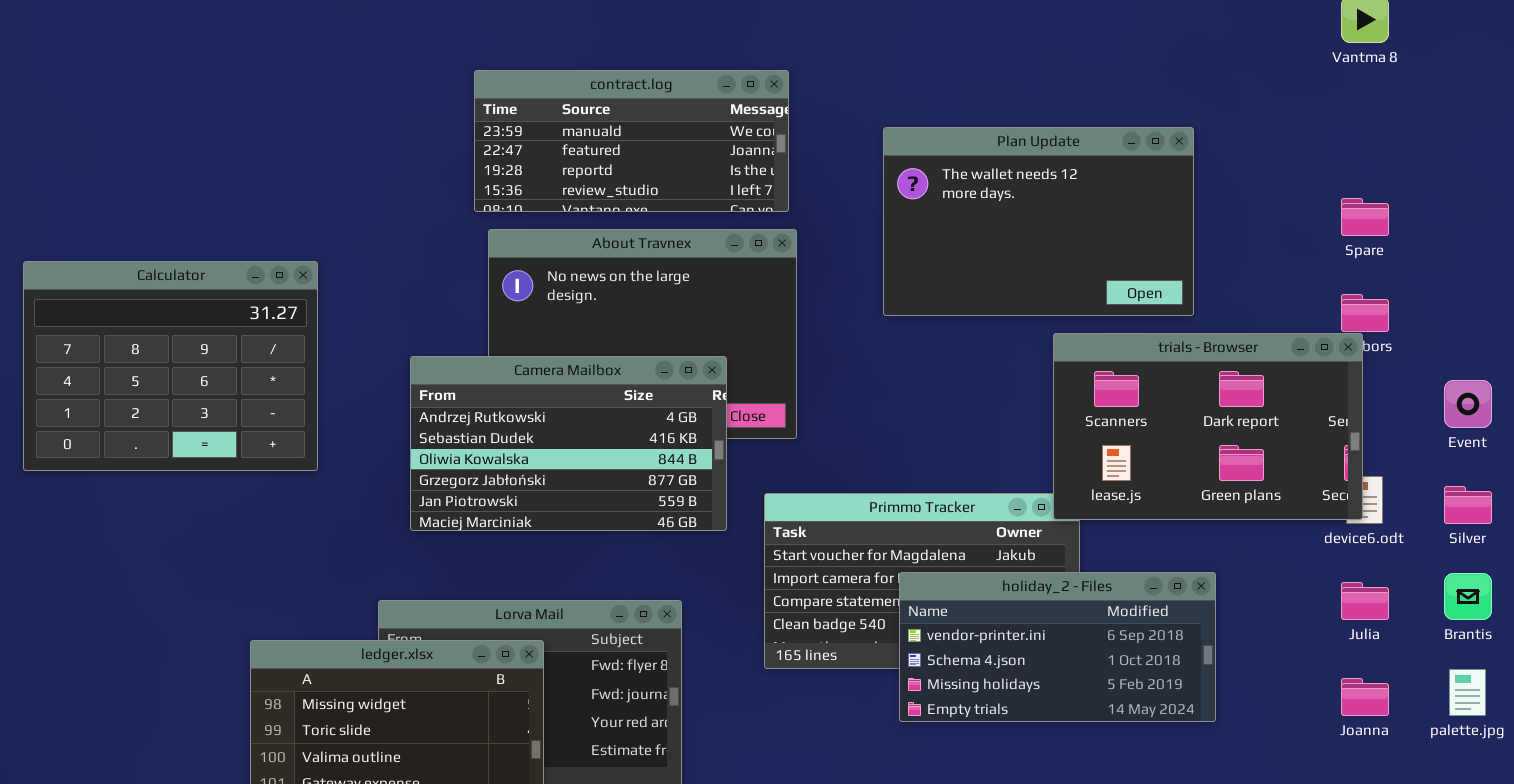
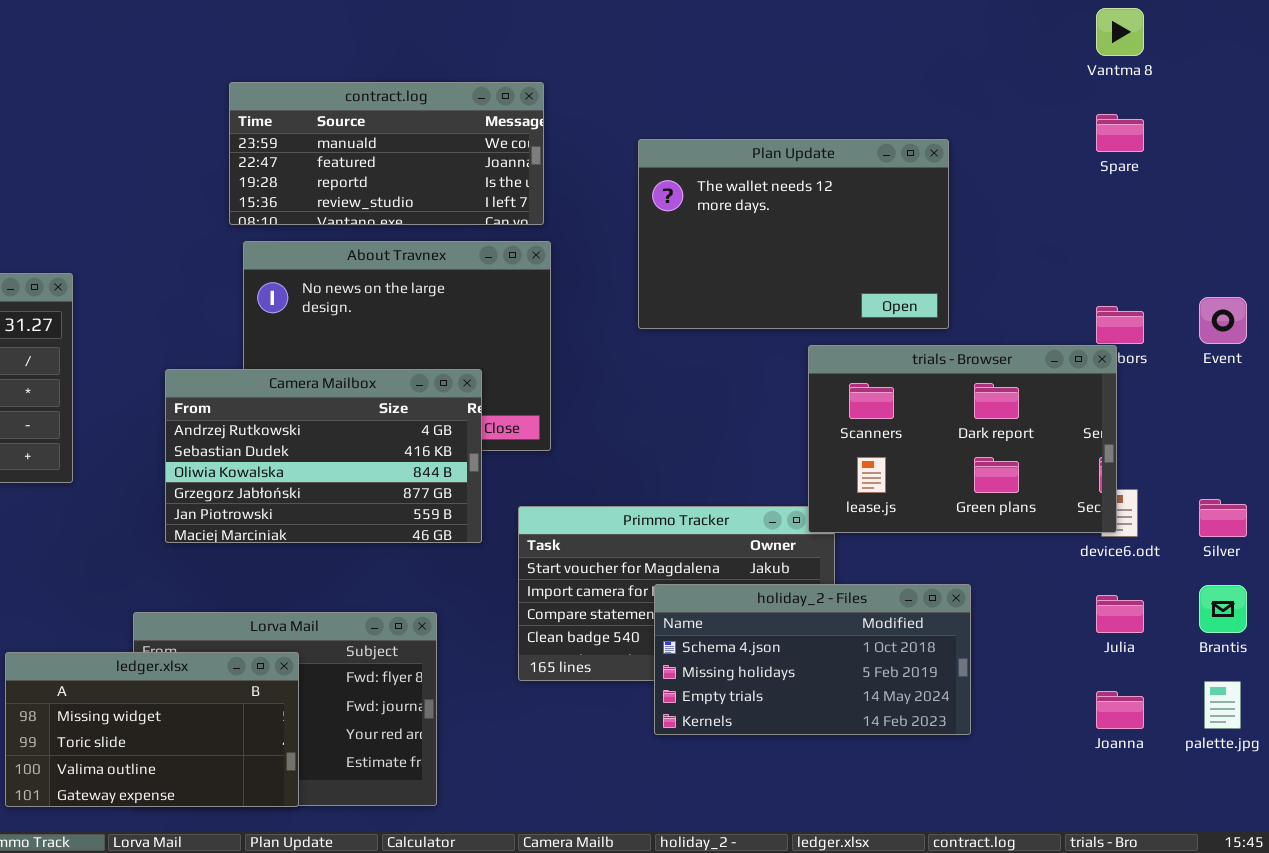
Spare: [1341,198,1389,236] -> [1096,114,1144,152], moved
Event: [1444,380,1492,428] -> [1199,297,1247,344], moved
holiday_2 - Files: [899,572,1216,722] -> [654,584,971,735], scrolled down 1 row

